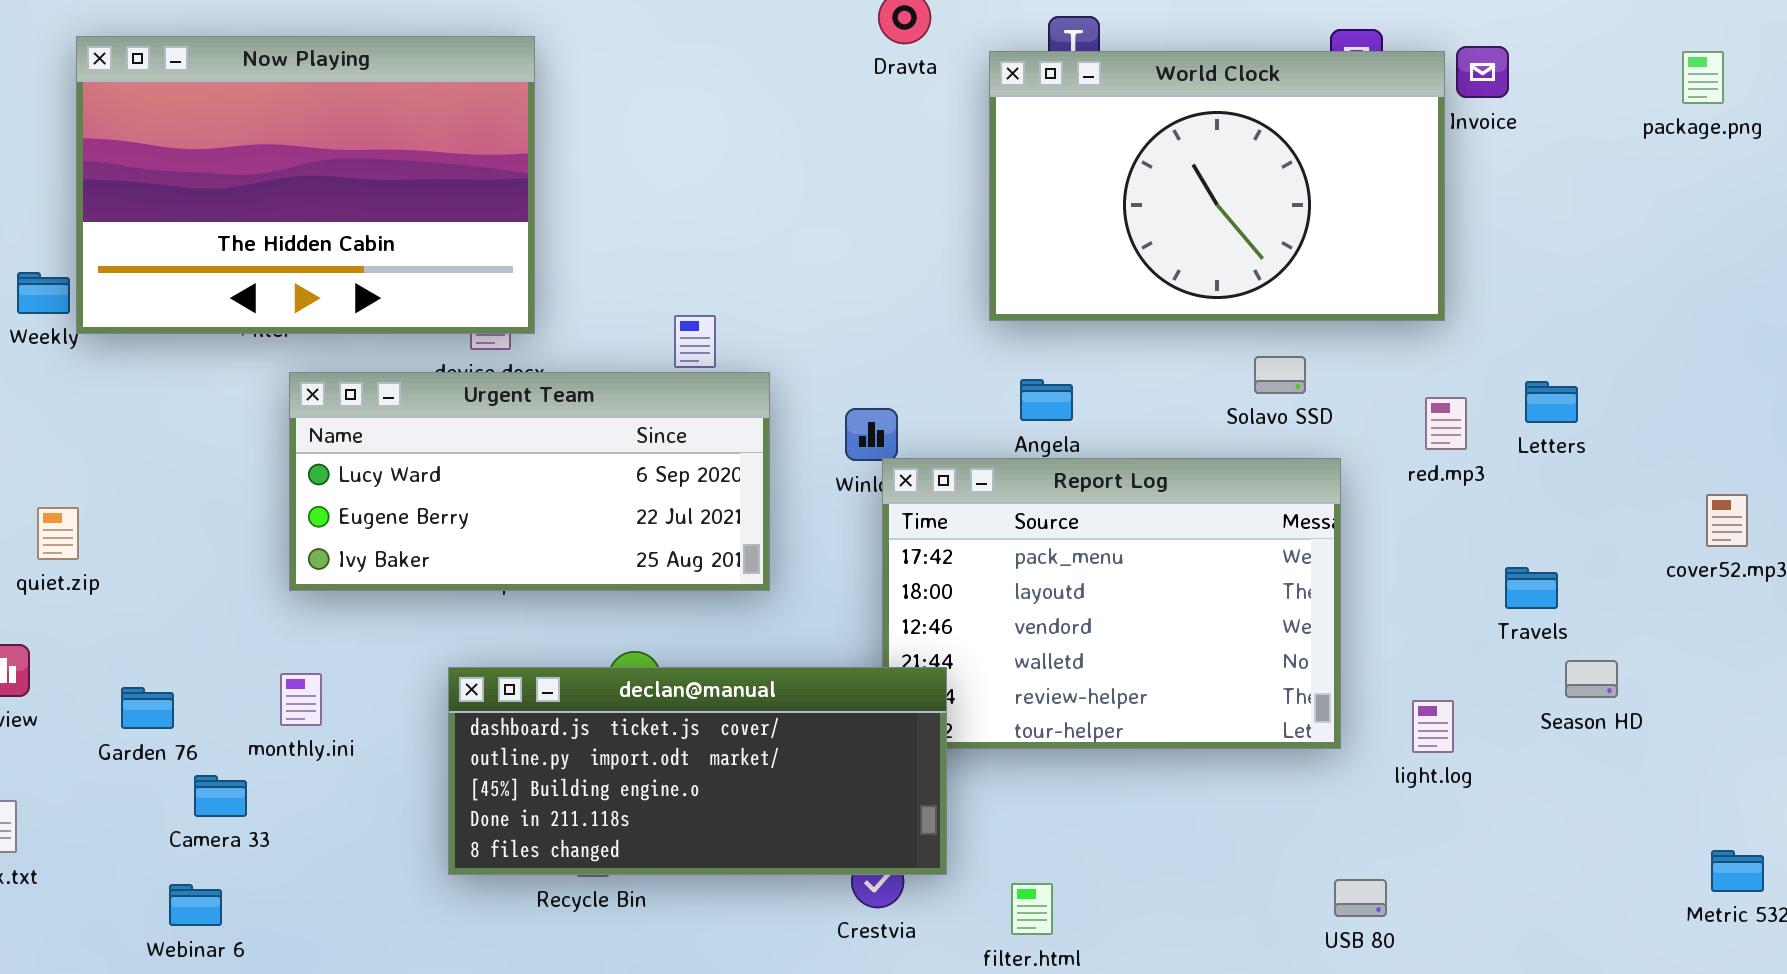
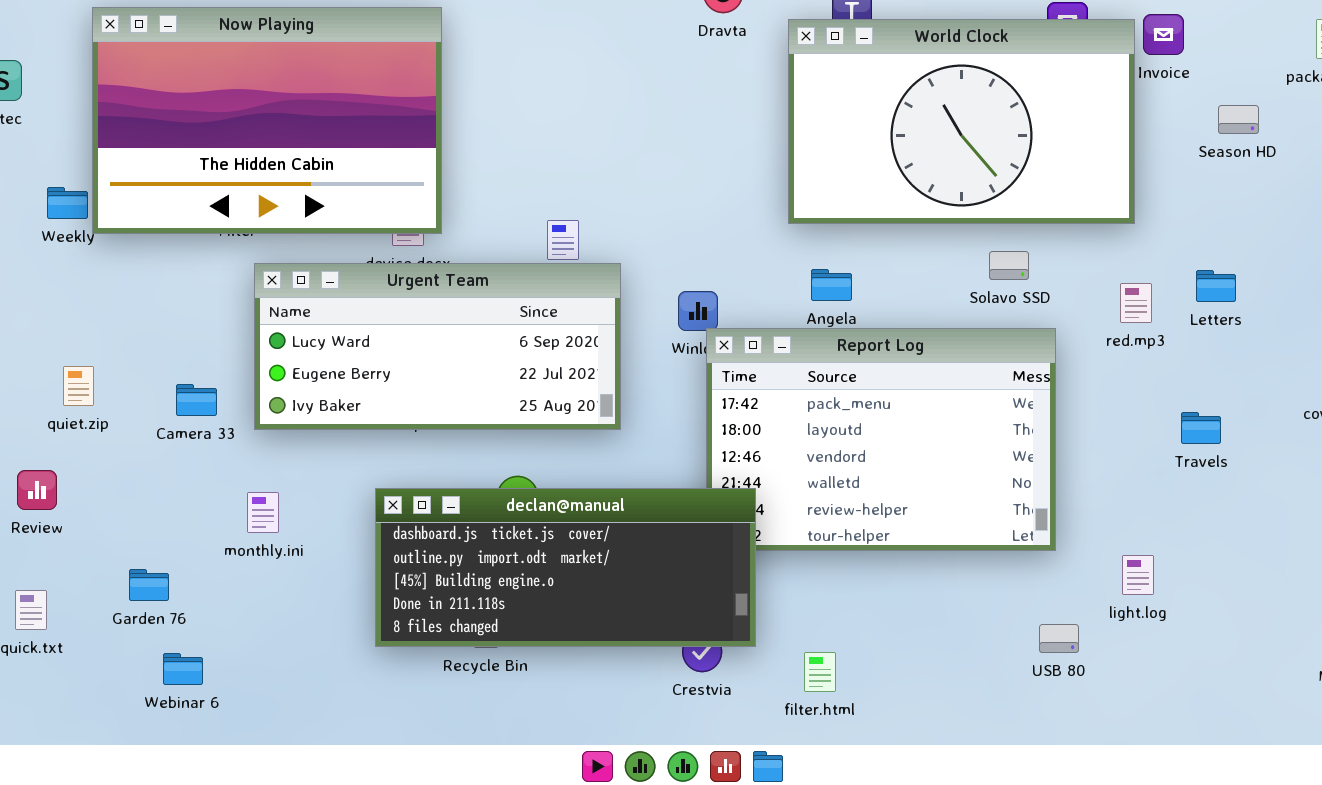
Season HD: [1565,660,1618,698] -> [1218,105,1259,134], moved
Garden 76: [121,687,174,729] -> [129,569,169,601], moved
light.log: [1412,700,1454,753] -> [1122,555,1154,595], moved
Camera 33: [194,775,247,817] -> [176,384,217,416], moved
USB 80: [1334,879,1387,917] -> [1039,624,1079,653], moved

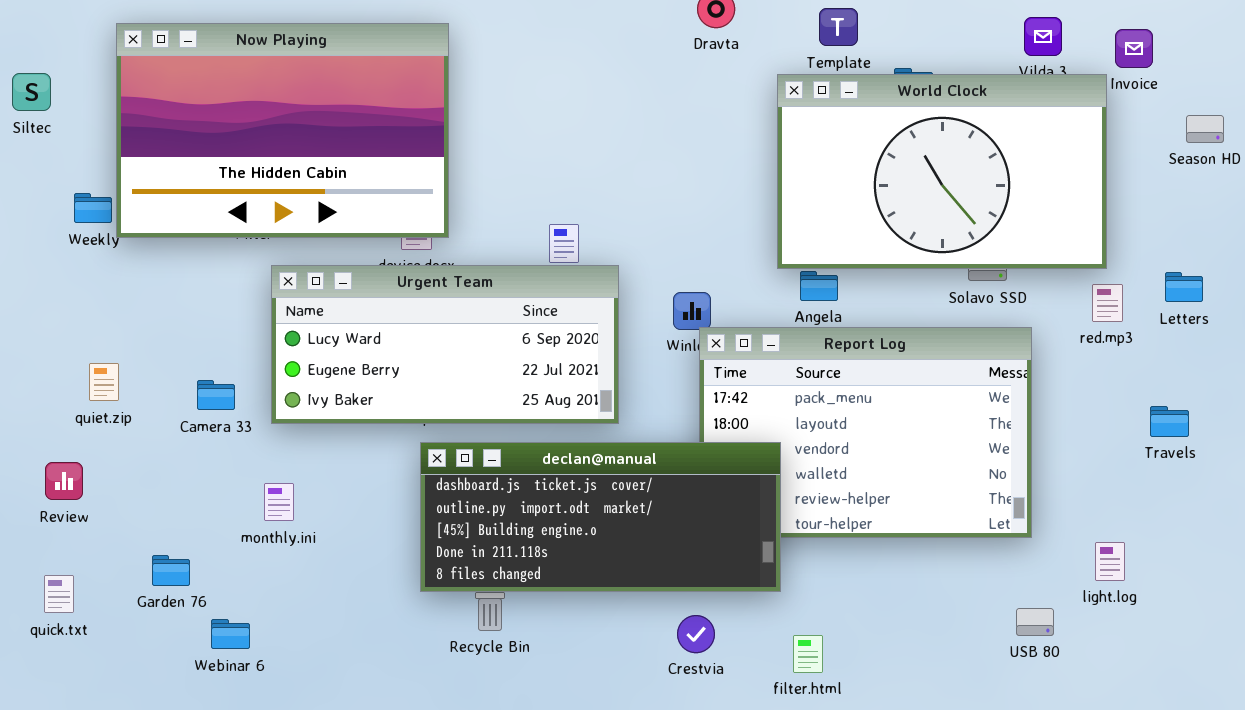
World Clock: [788,19,1135,224] -> [777,74,1107,269], moved
declan@manual: [375,488,756,647] -> [420,442,781,592], moved
Webinar 6: [163,653,203,685] -> [211,619,250,649], moved

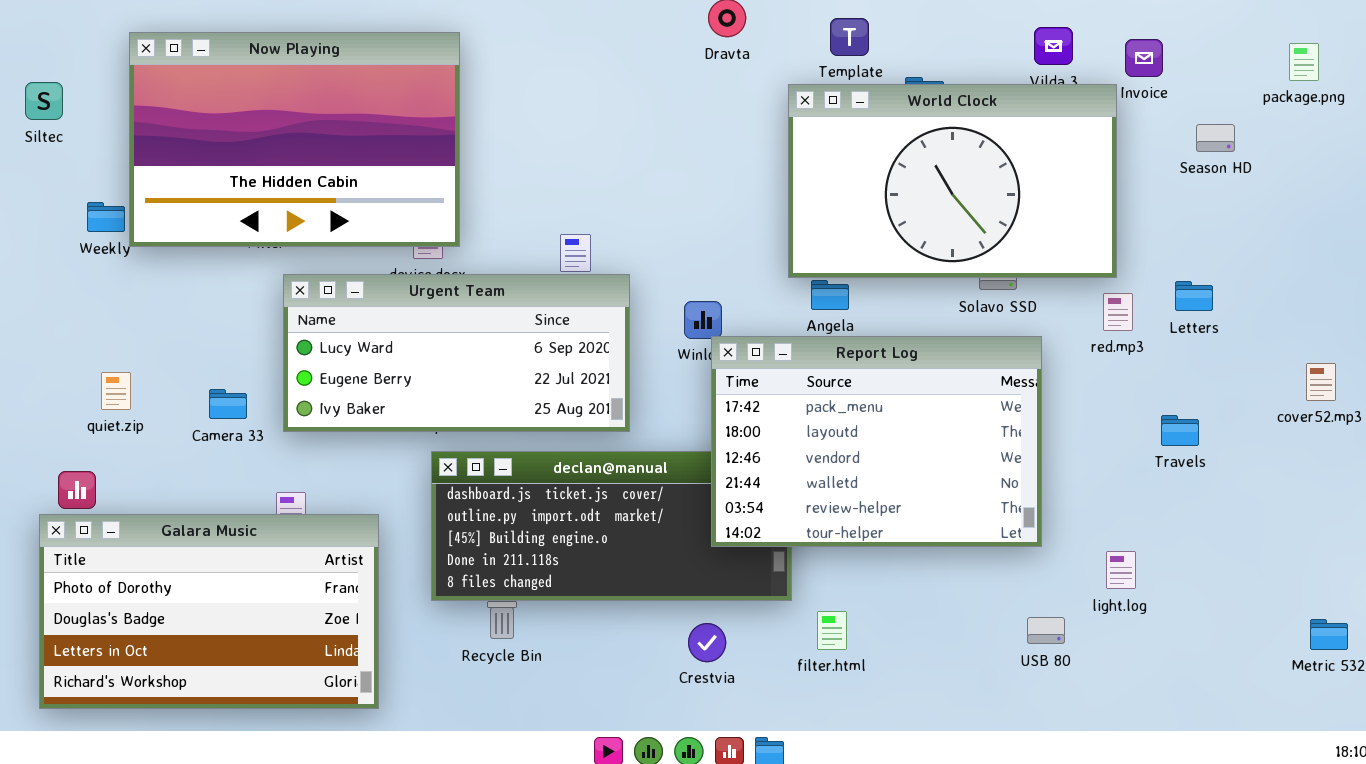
Report Log: [699,327,1032,538] -> [711,336,1042,547], raised
Galara Music: none -> [39,514,379,709], opened
filter.html: [793,635,823,673] -> [817,611,847,650], moved

